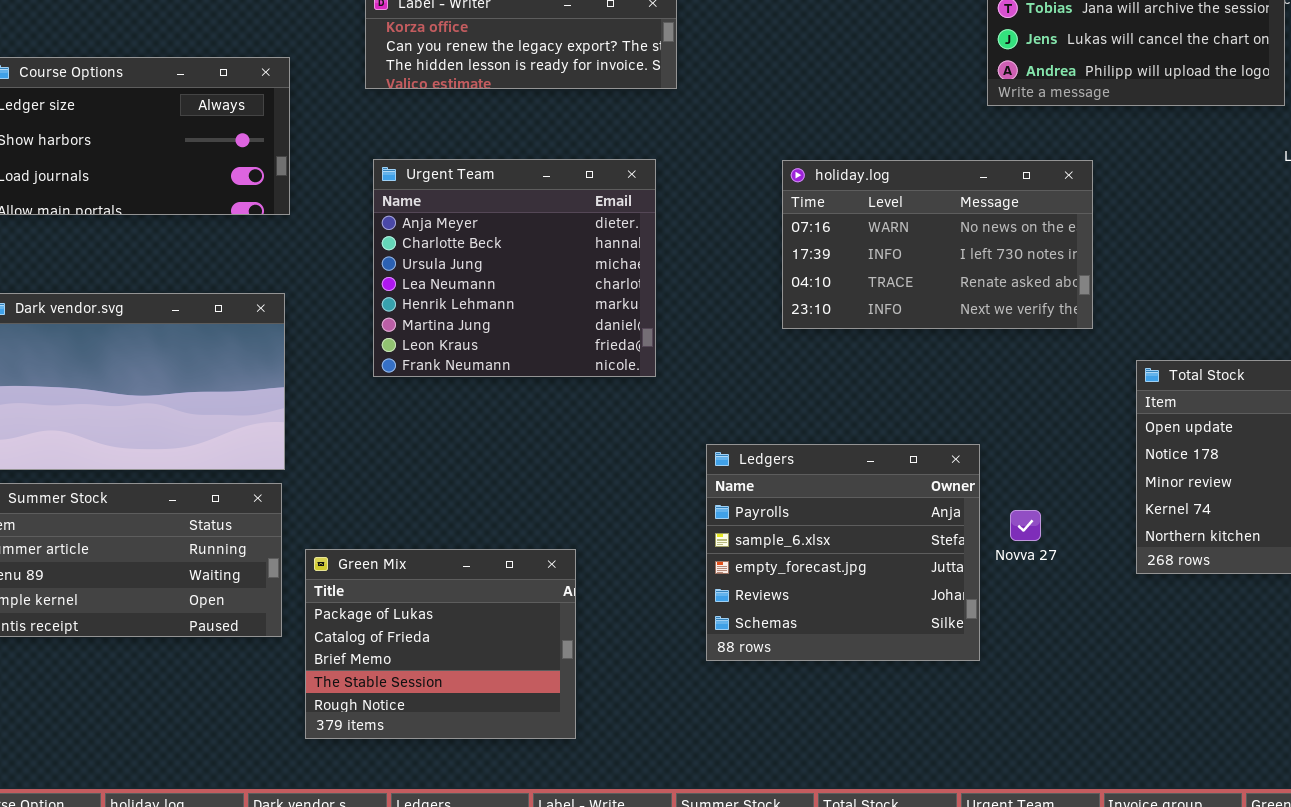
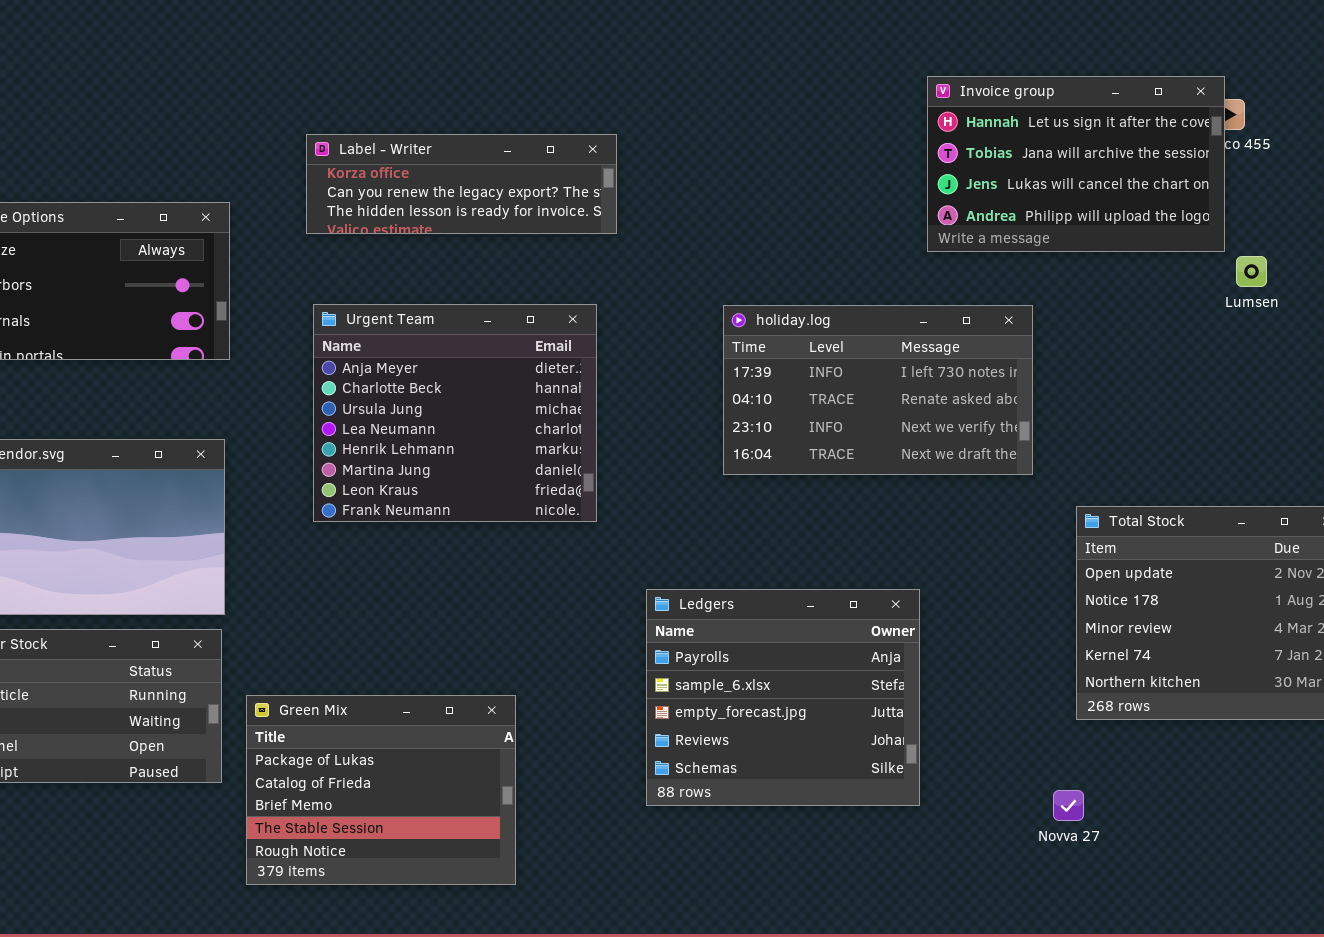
holiday.log: [782,160,1093,329] -> [723,305,1033,475], scrolled down 1 row
Novva 27: [1010,510,1041,541] -> [1053,790,1084,821], moved

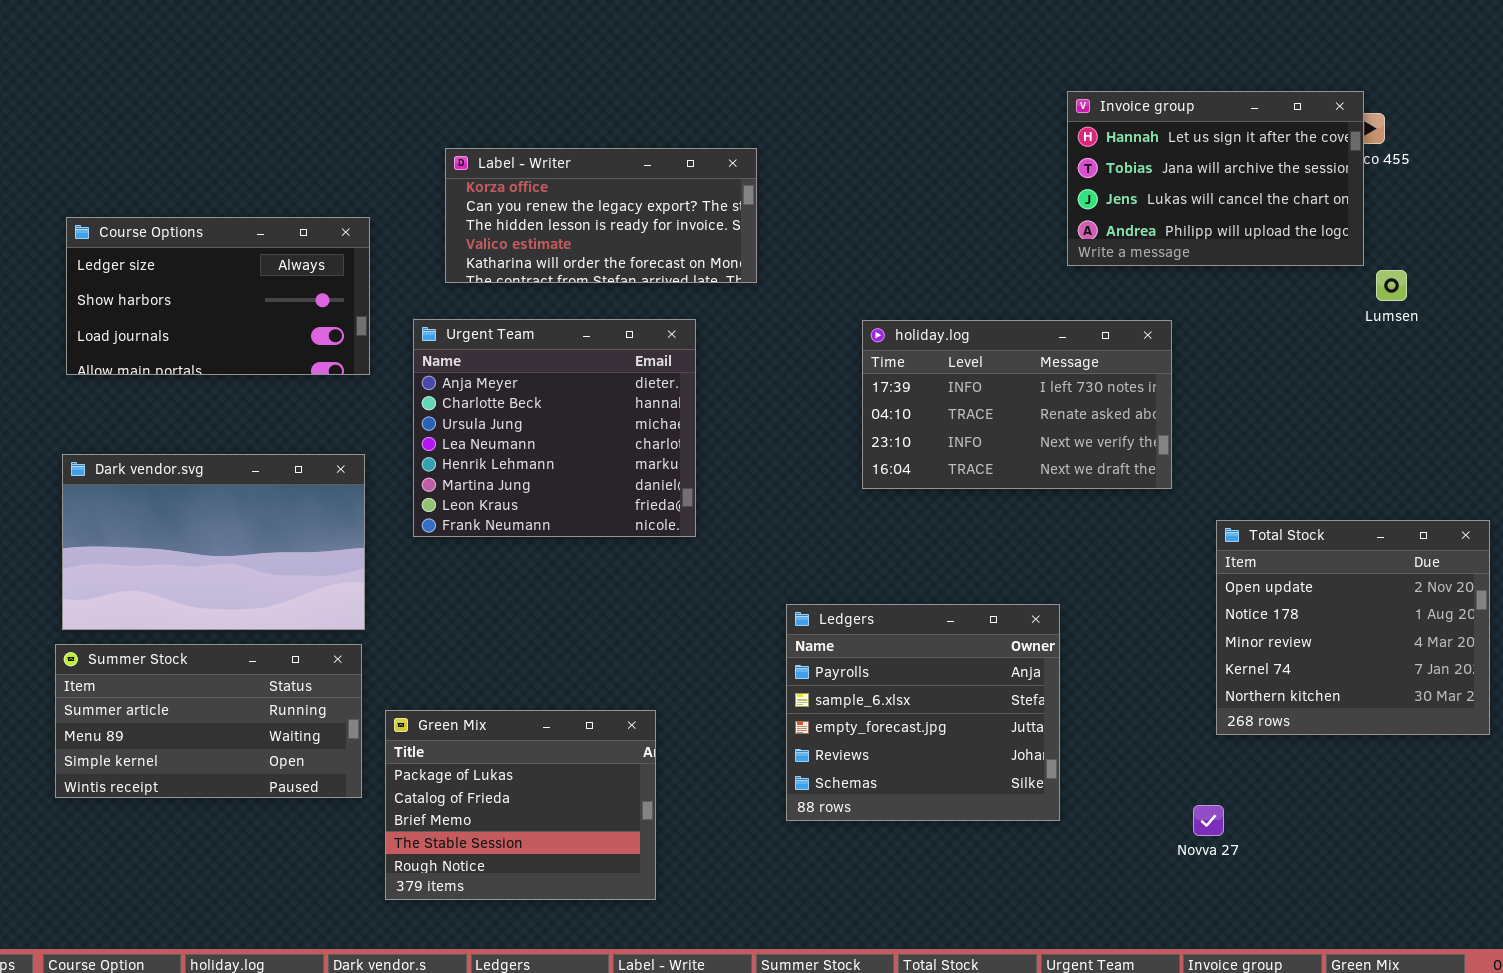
Label - Writer: [306,134,617,234] -> [445,148,757,283], resized
Urgent Team: [313,304,597,522] -> [413,319,696,537], moved

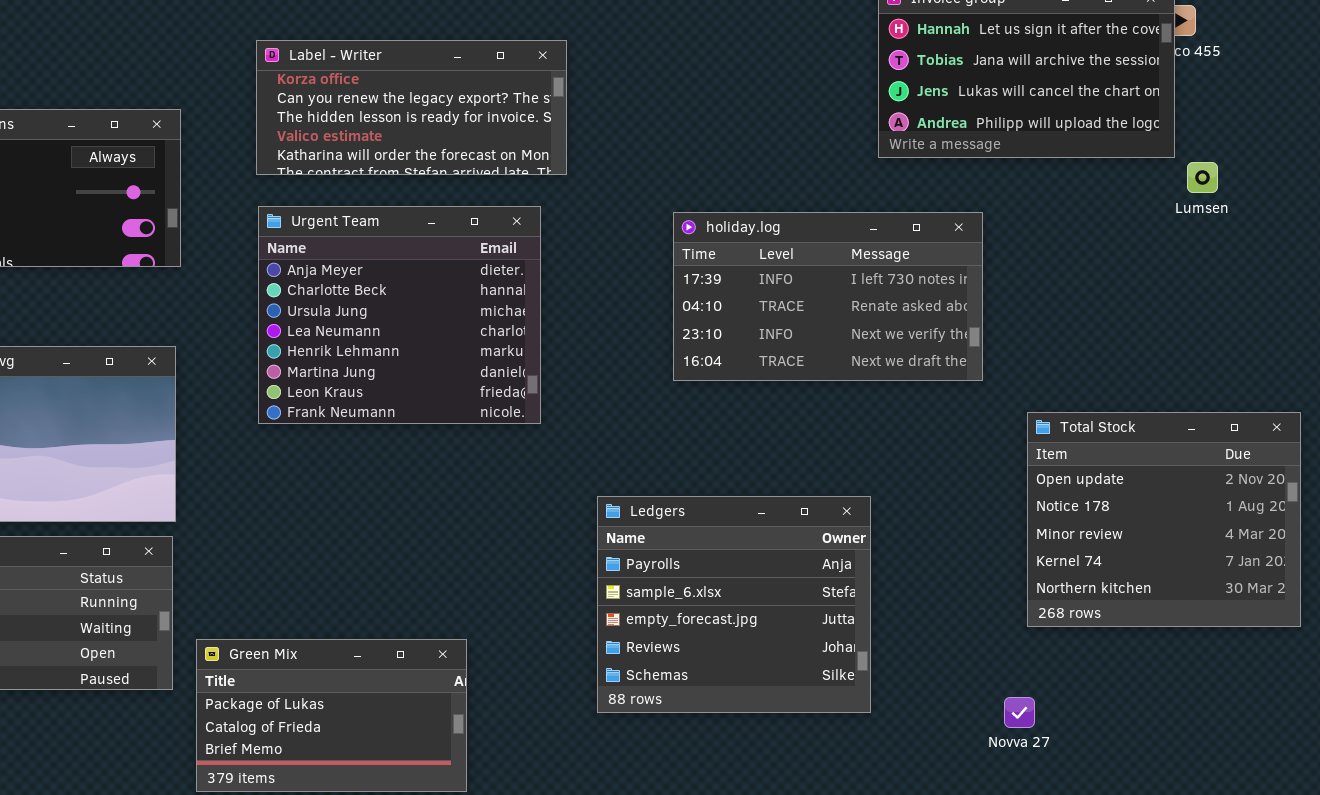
Urgent Team: [413,319,696,537] -> [258,206,541,424], moved
Green Mix: [385,710,656,900] -> [196,639,467,792], resized

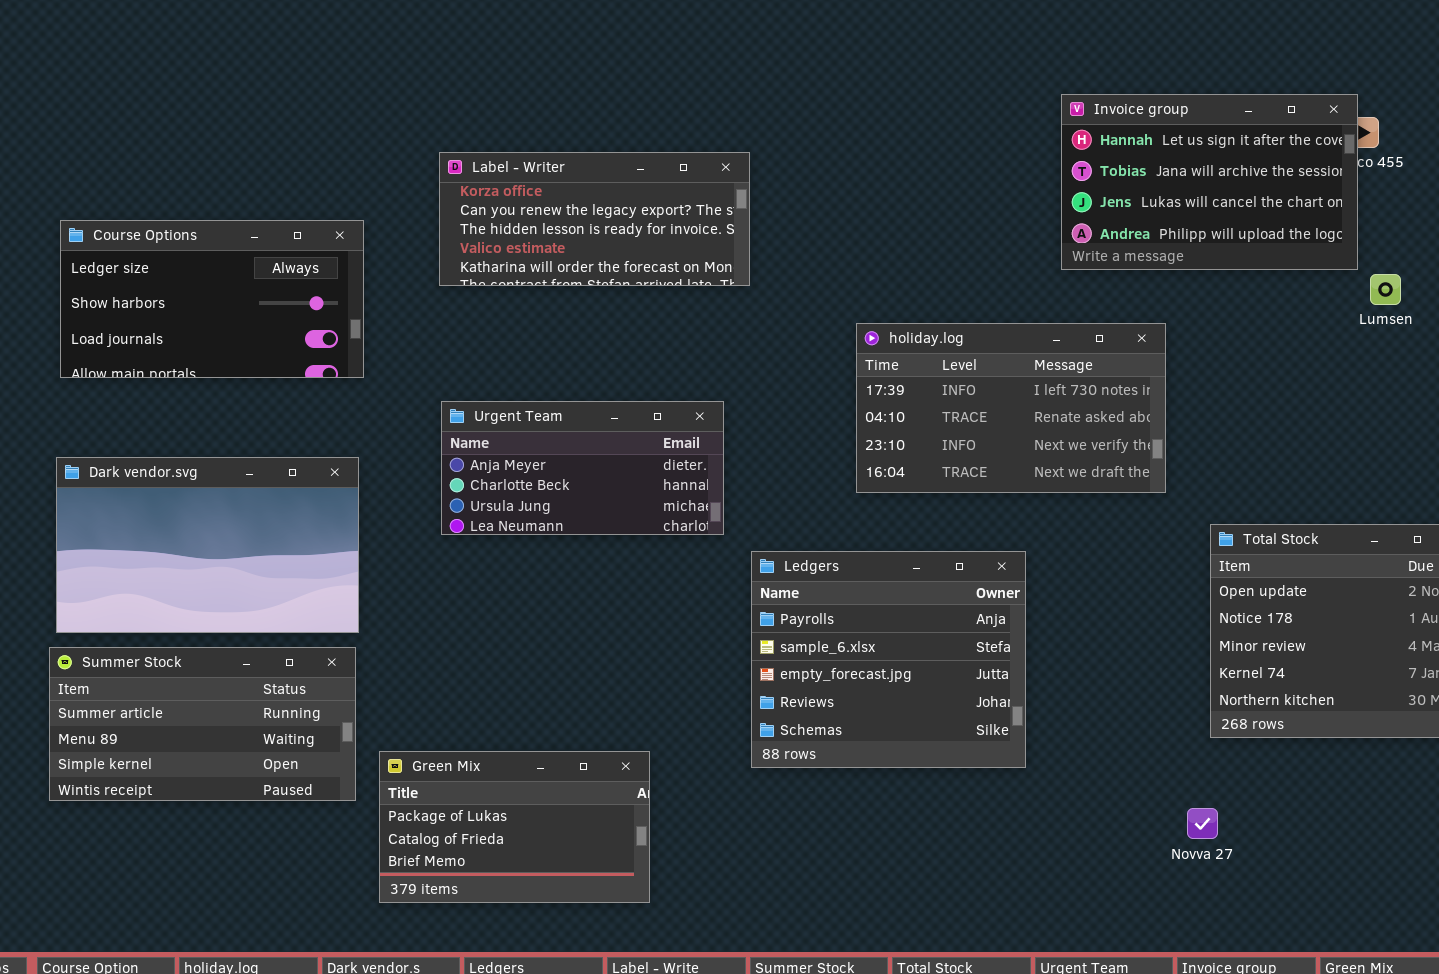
Urgent Team: [258,206,541,424] -> [441,401,724,535], resized
Ledgers: [597,496,871,713] -> [751,551,1026,768], moved

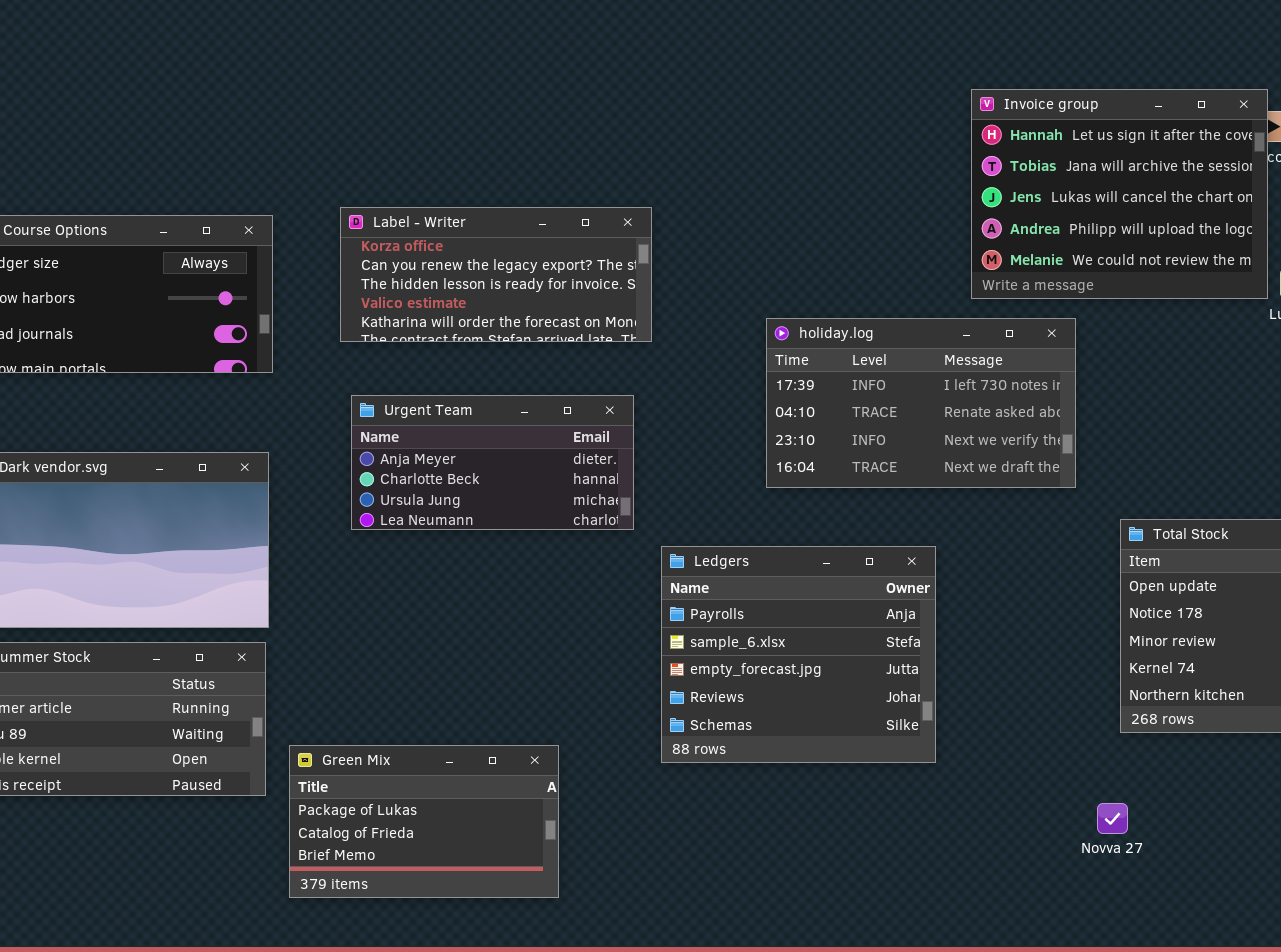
Invoice group: [1061,94,1358,270] -> [971,89,1268,299], resized
Label - Writer: [439,152,750,286] -> [340,207,652,342], moved

